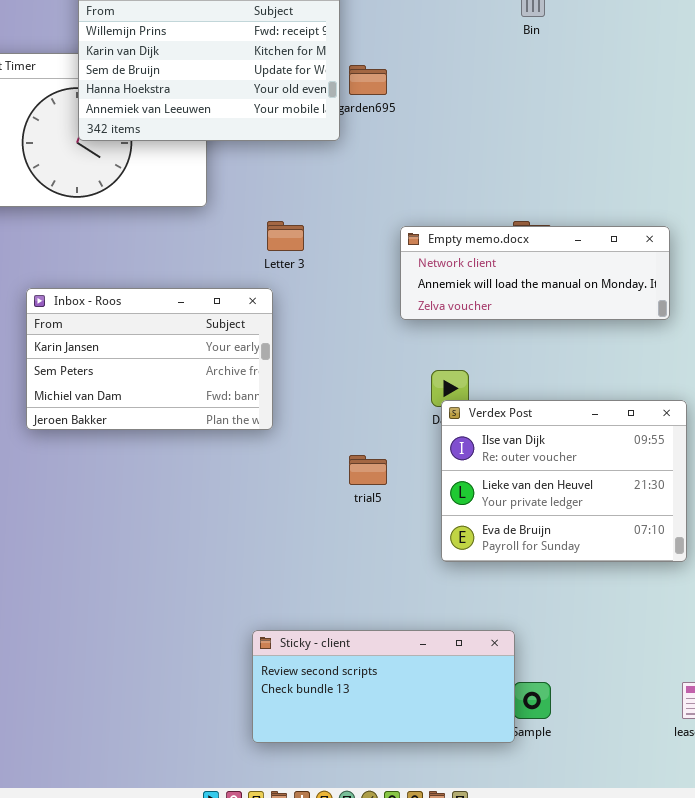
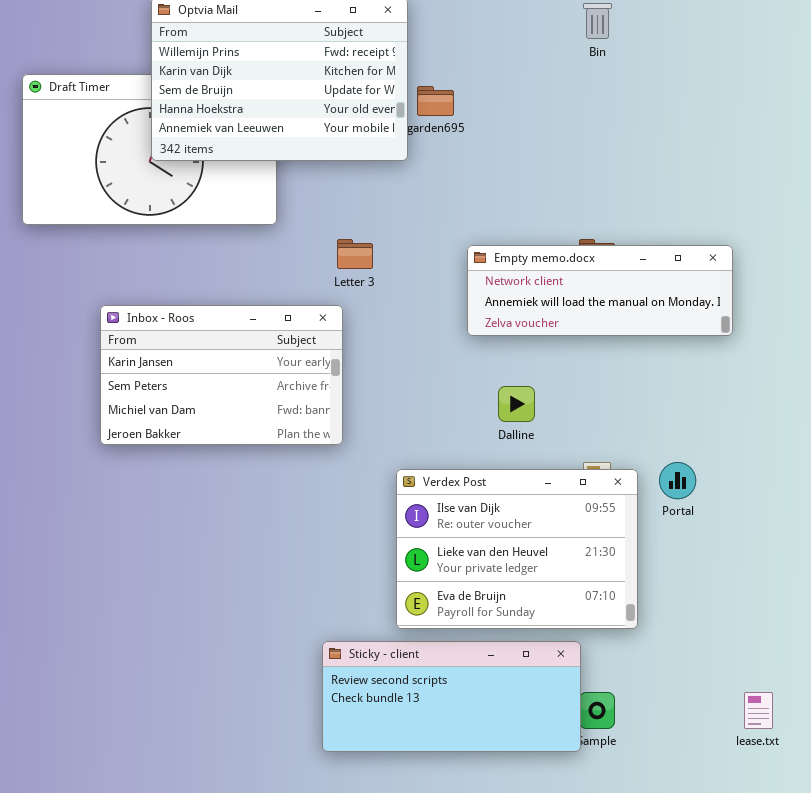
Verdex Post: [441,400,687,562] -> [396,469,638,629], moved

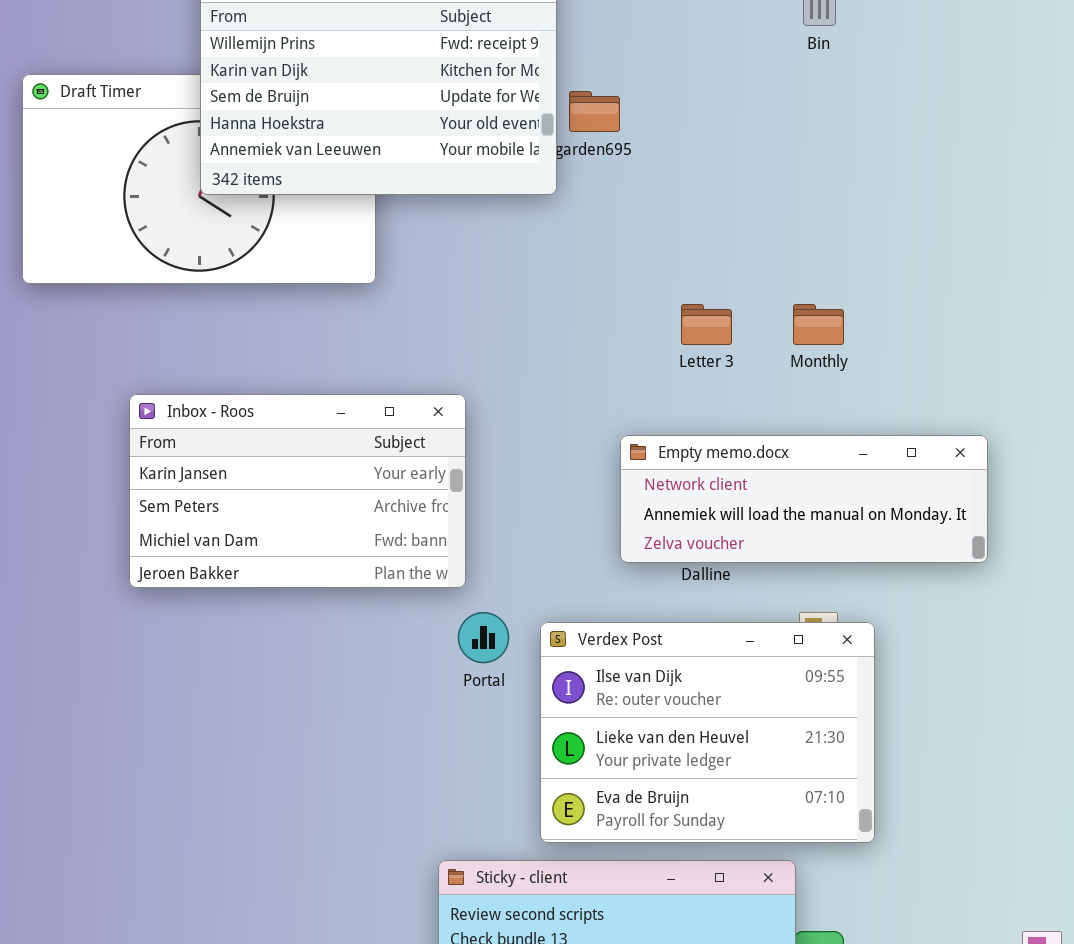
Letter 3: [337,239,373,269] -> [681,304,732,345], moved
Empty memo.docx: [467,245,733,336] -> [620,435,988,563], moved
Portal: [659,462,696,499] -> [458,612,509,663], moved

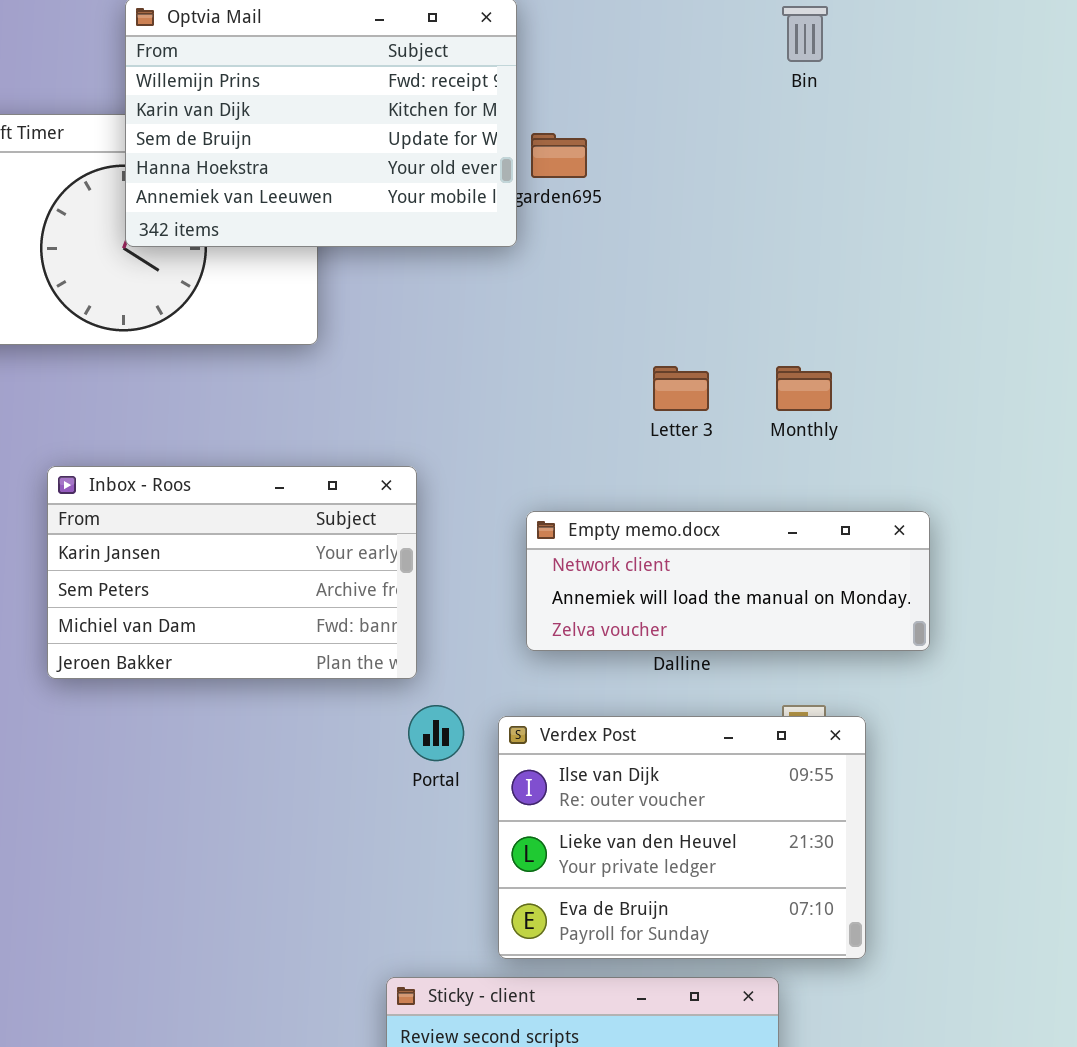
Empty memo.docx: [620,435,988,563] -> [526,511,930,651], moved

